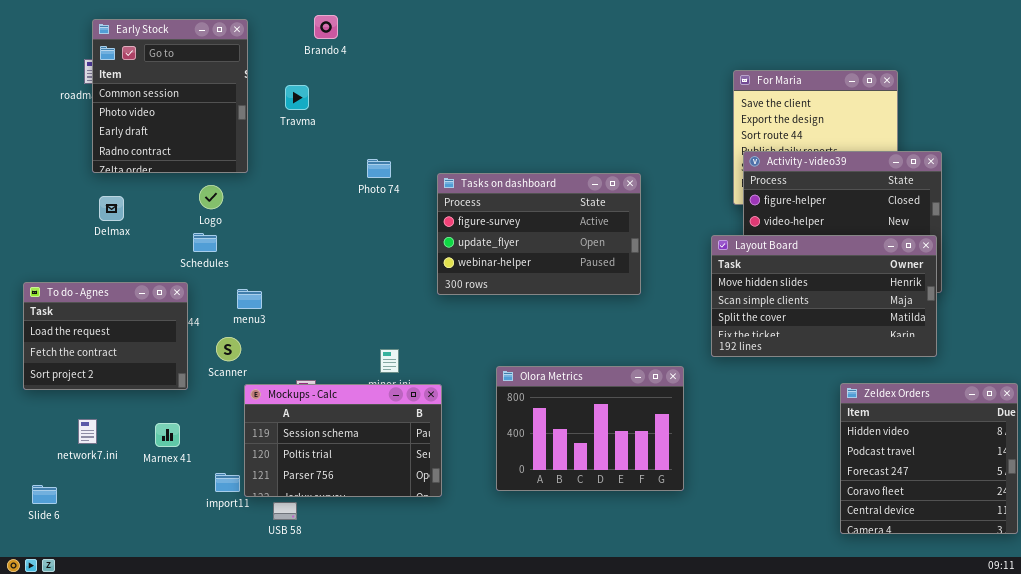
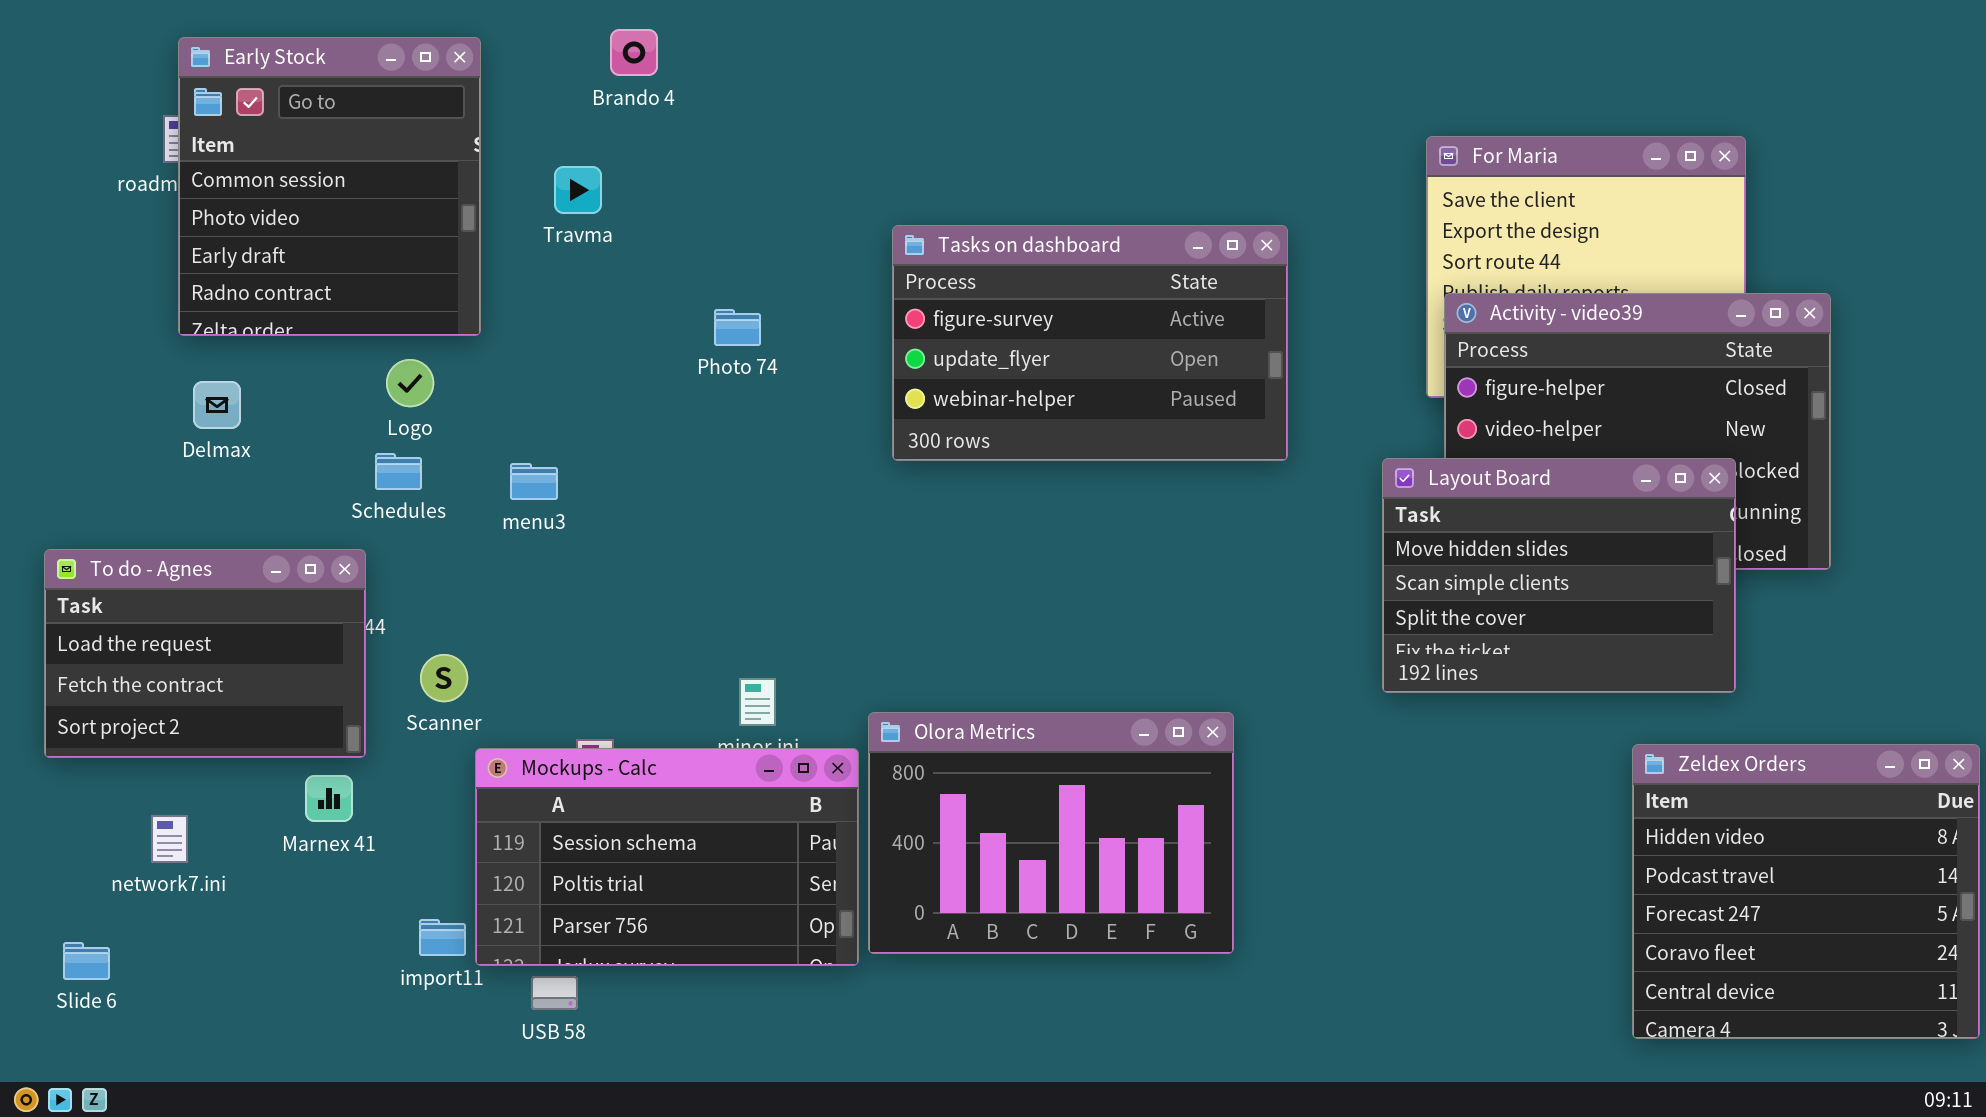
Tasks on dashboard: [437,173,641,295] -> [892,225,1288,461], moved
Layout Board: [711,235,937,357] -> [1382,458,1736,693], resized
menu3: [237,289,262,309] -> [510,463,558,500], moved
Olora Metrics: [496,366,684,491] -> [868,712,1234,954], moved
Marnex 41: [155,423,180,447] -> [305,775,353,822], moved

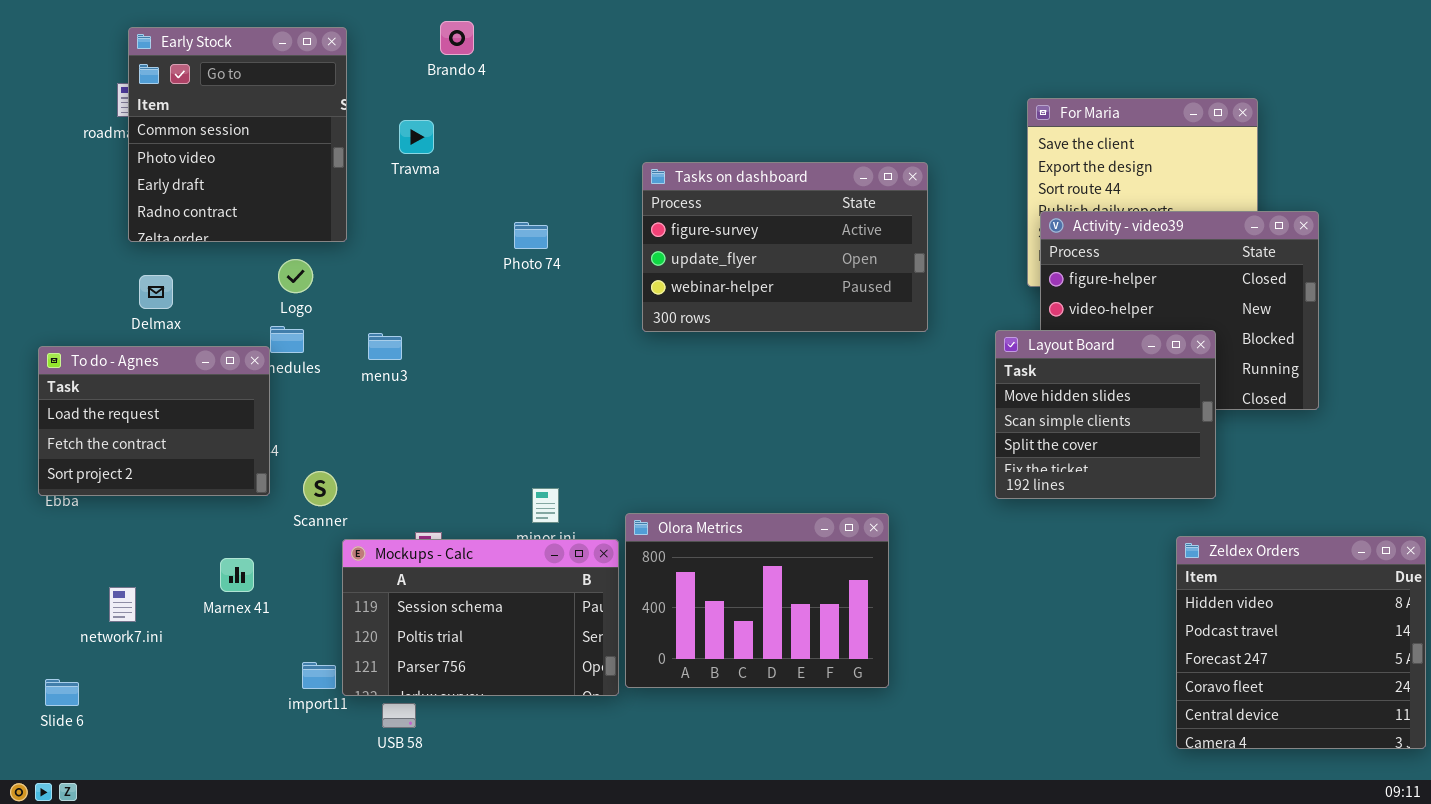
Layout Board: [1382,458,1736,693] -> [995,330,1216,499], resized
To do - Agnes: [44,549,366,758] -> [38,346,270,496], moved

